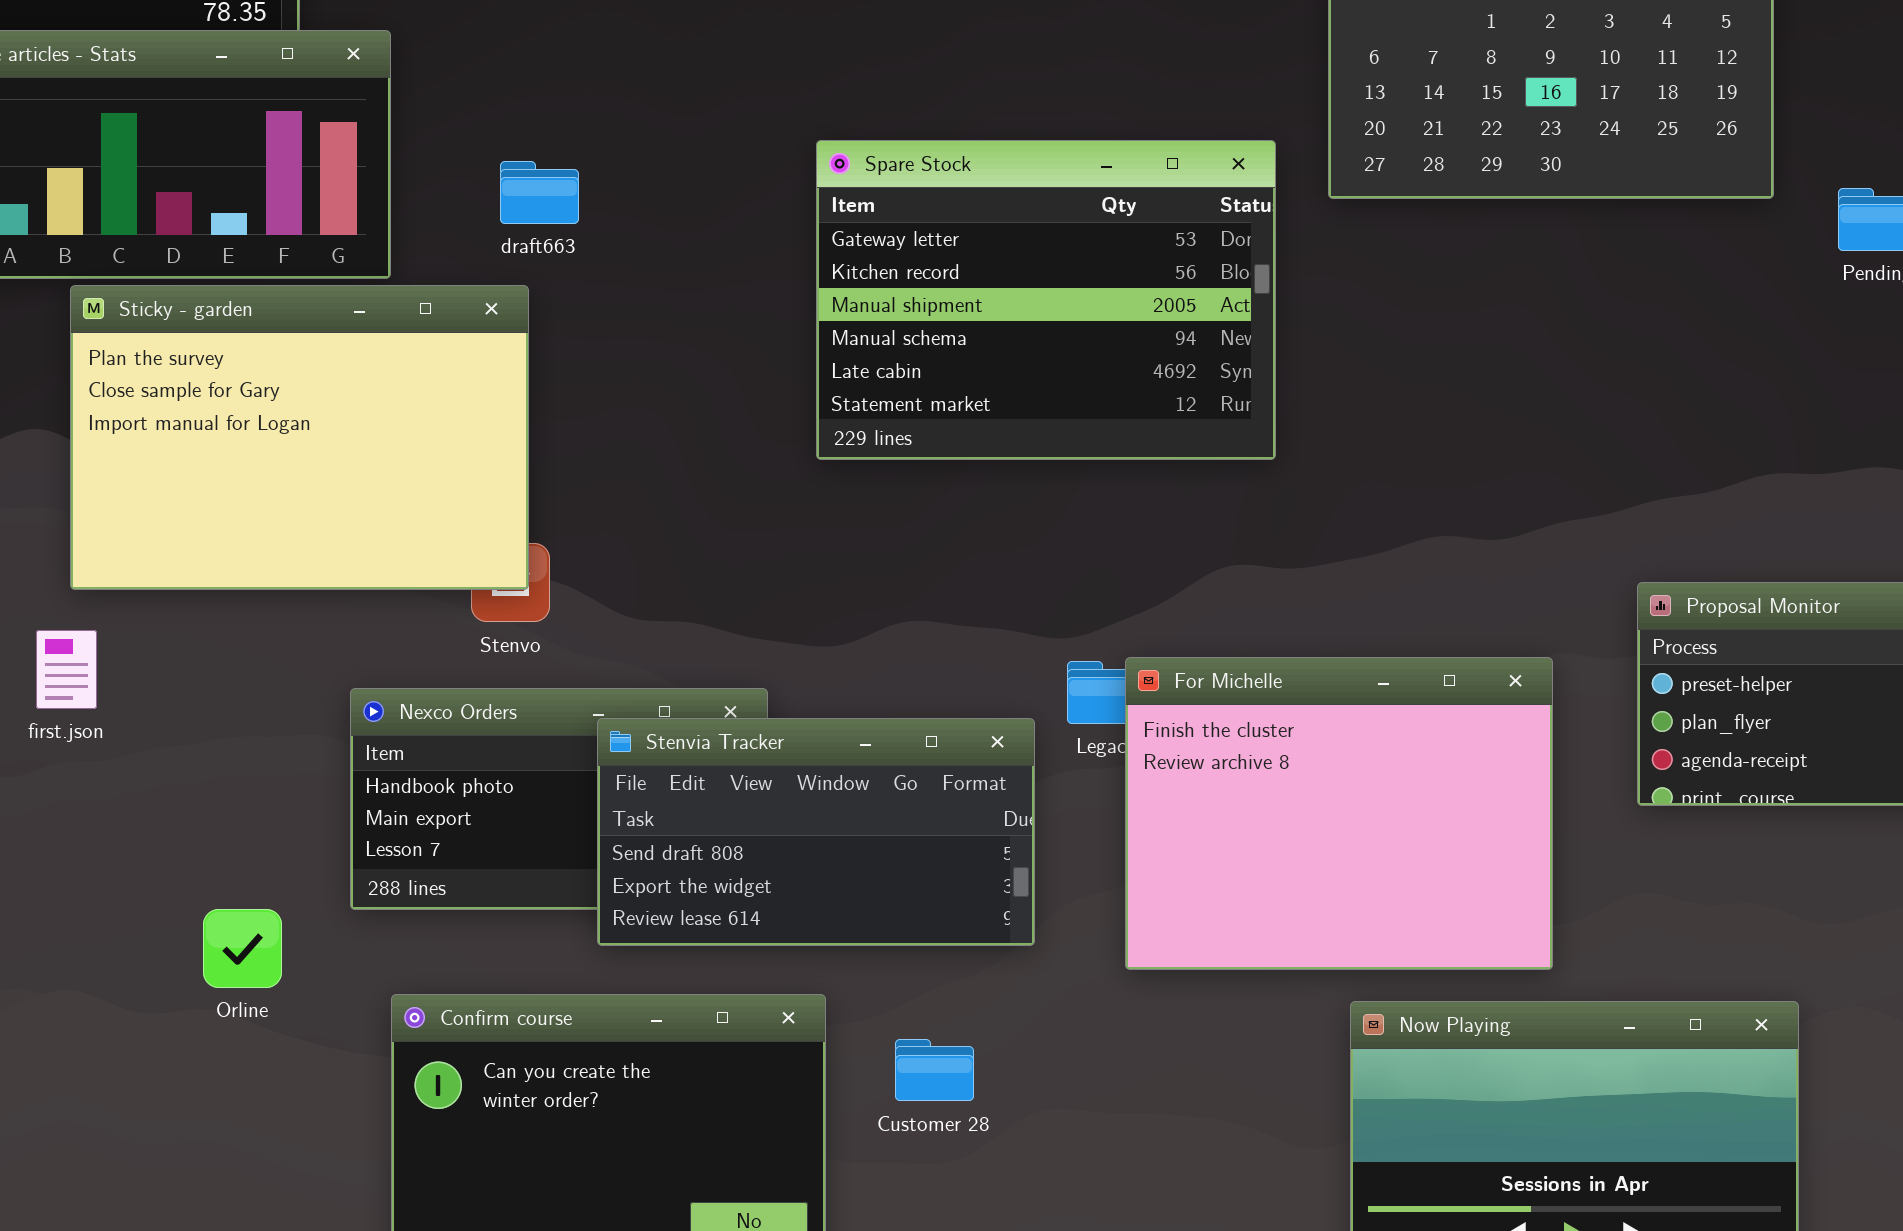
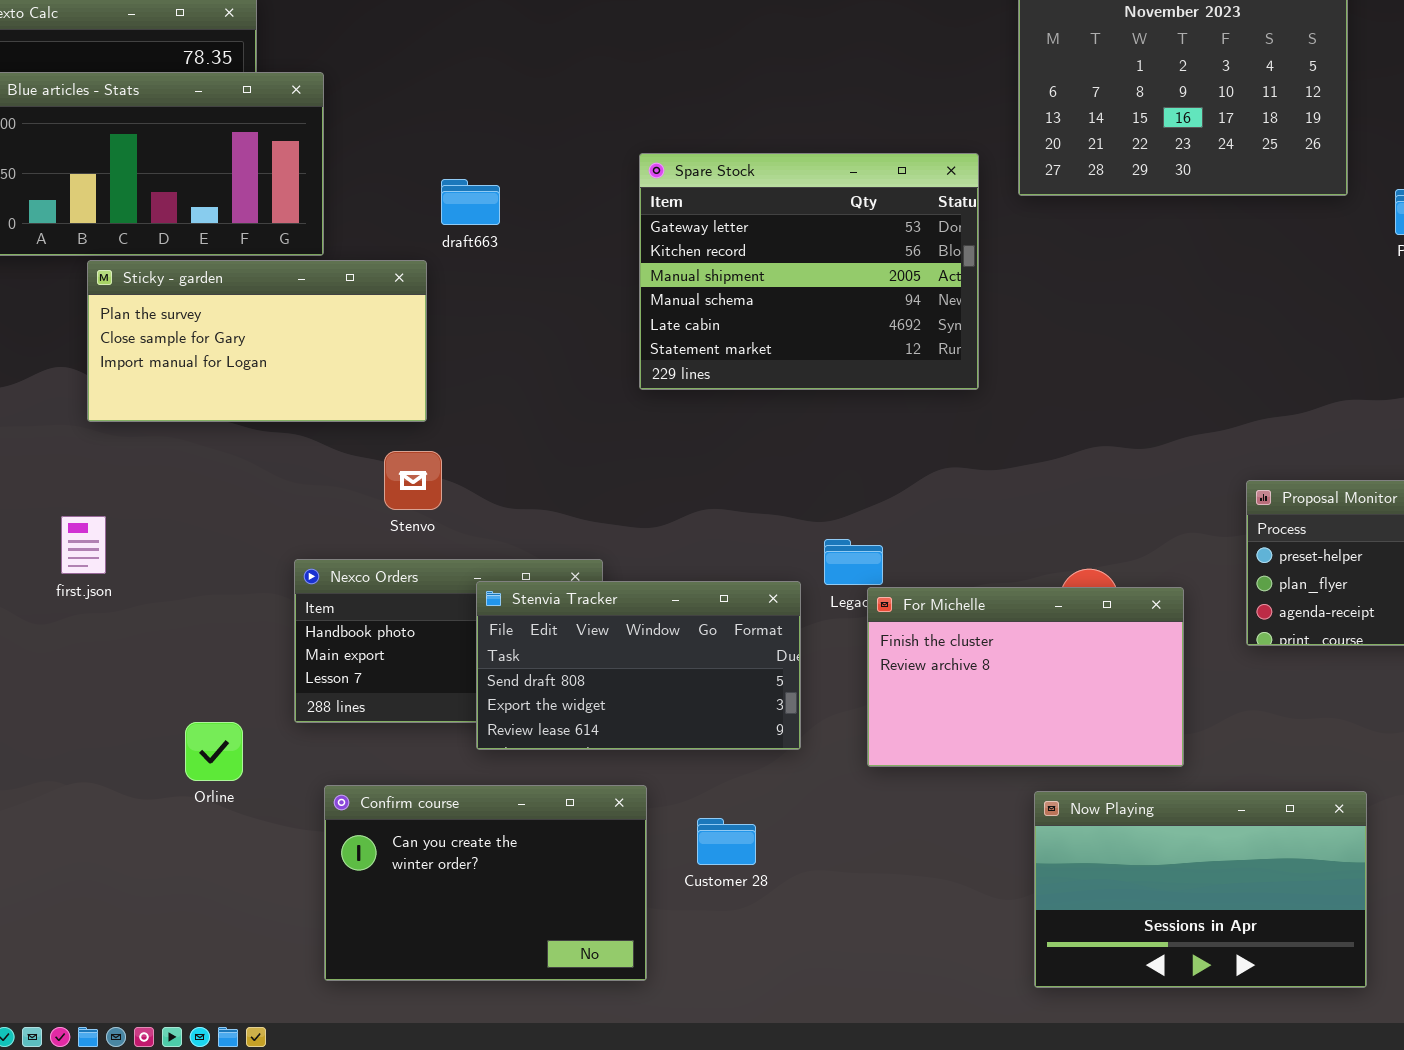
draft663: [500,161,579,224] -> [441,179,500,225], moved
Sticky - garden: [70,285,529,590] -> [87,260,427,422], resized
For Michelle: [1125,657,1553,970] -> [867,587,1184,767], resized

